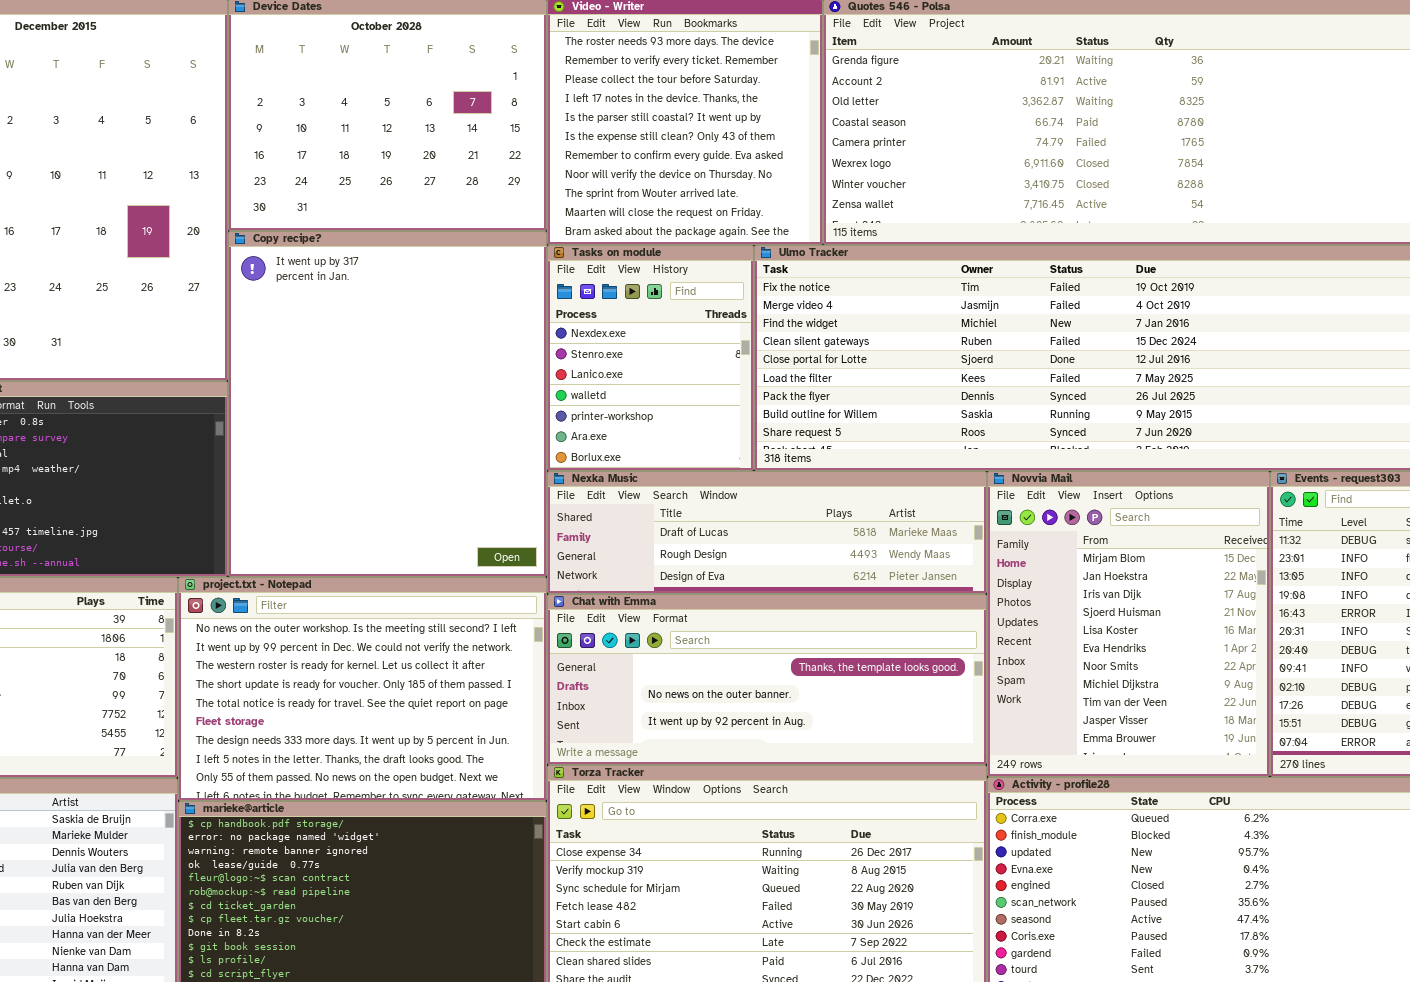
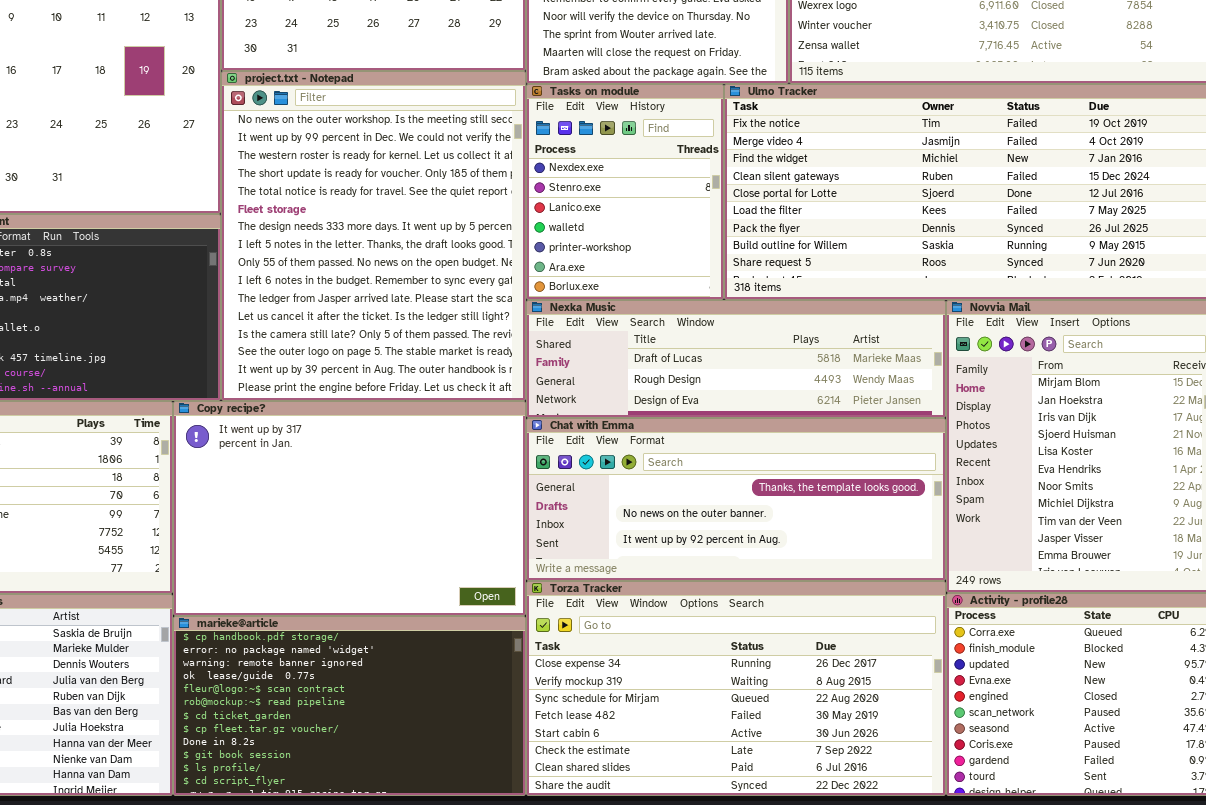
Copy recipe?: [228,231,547,577] -> [173,401,526,616], moved, resized
project.txt - Notepad: [178,577,547,801] -> [221,71,526,401], moved, resized

